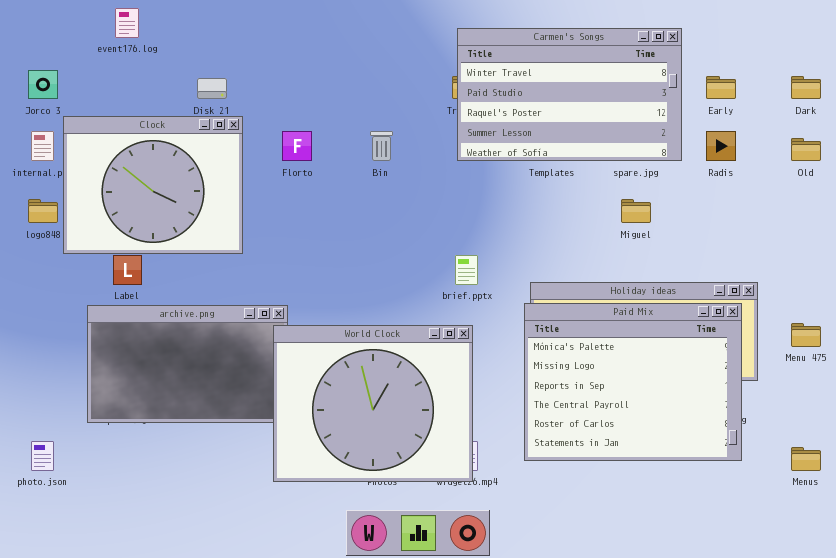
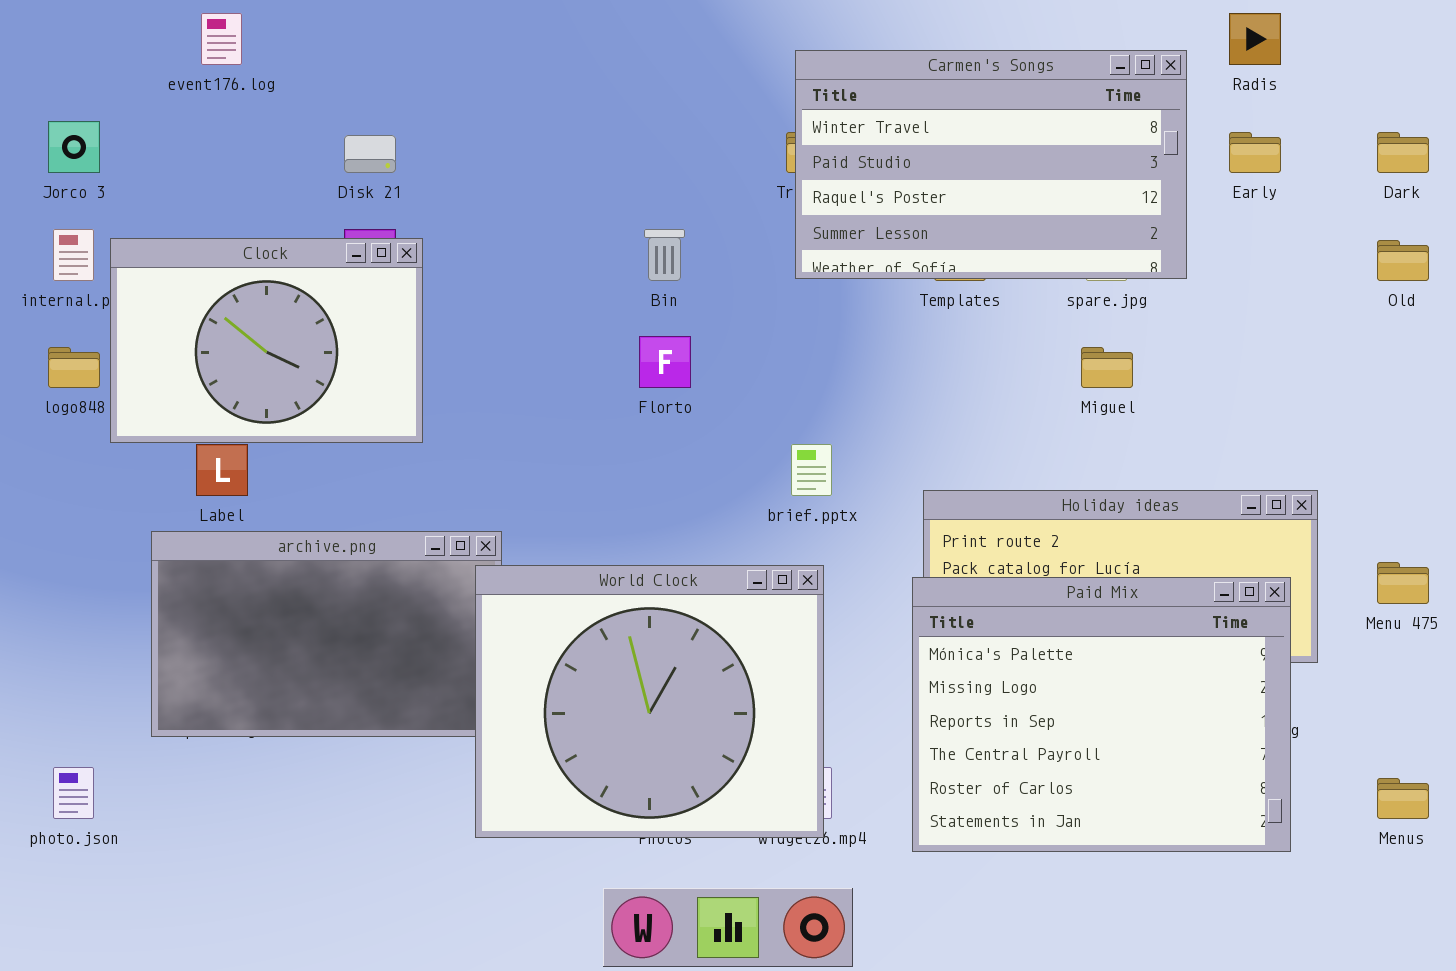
Clock: [63,116,243,254] -> [110,238,423,443], resized
Florto: [282,131,312,161] -> [639,336,691,388], moved
Radis: [706,131,736,161] -> [1229,13,1281,65], moved
Paid Mix: [524,303,742,461] -> [912,577,1291,852], moved

